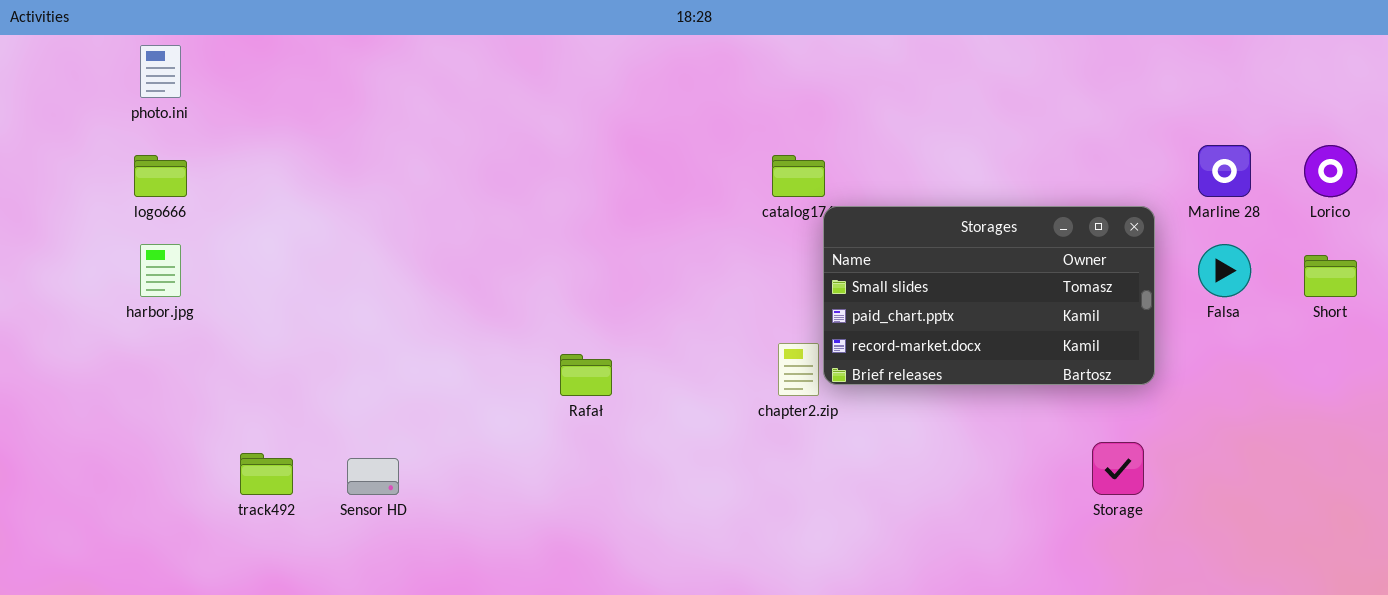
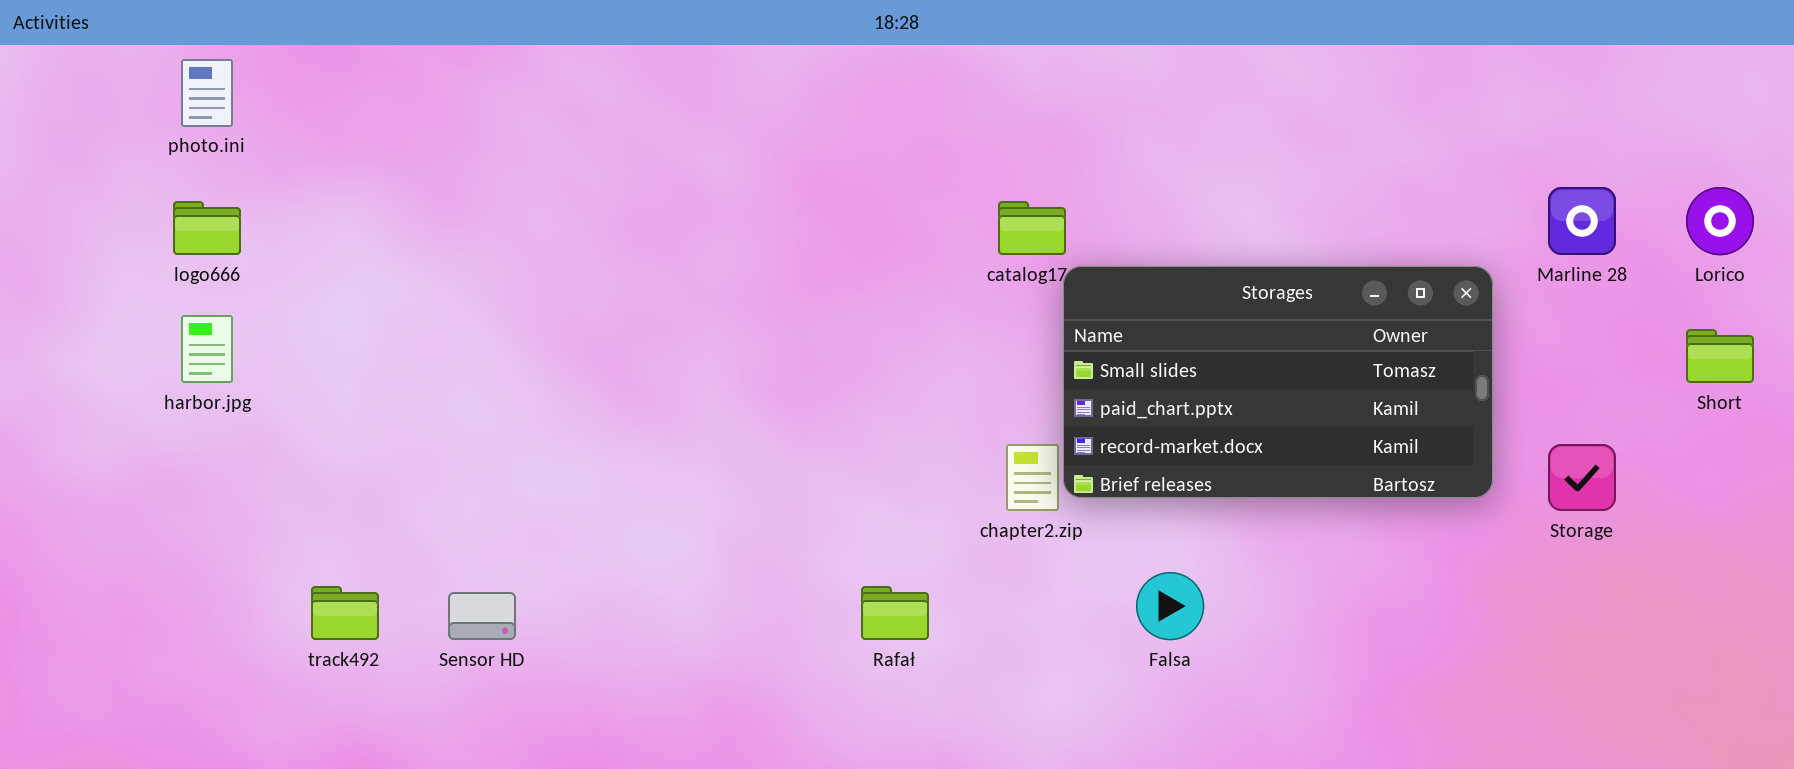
Falsa: [1198,244,1251,297] -> [1136,572,1204,640], moved
Rafał: [560,354,612,396] -> [861,586,929,640], moved
Storage: [1092,442,1144,495] -> [1548,444,1616,511], moved

